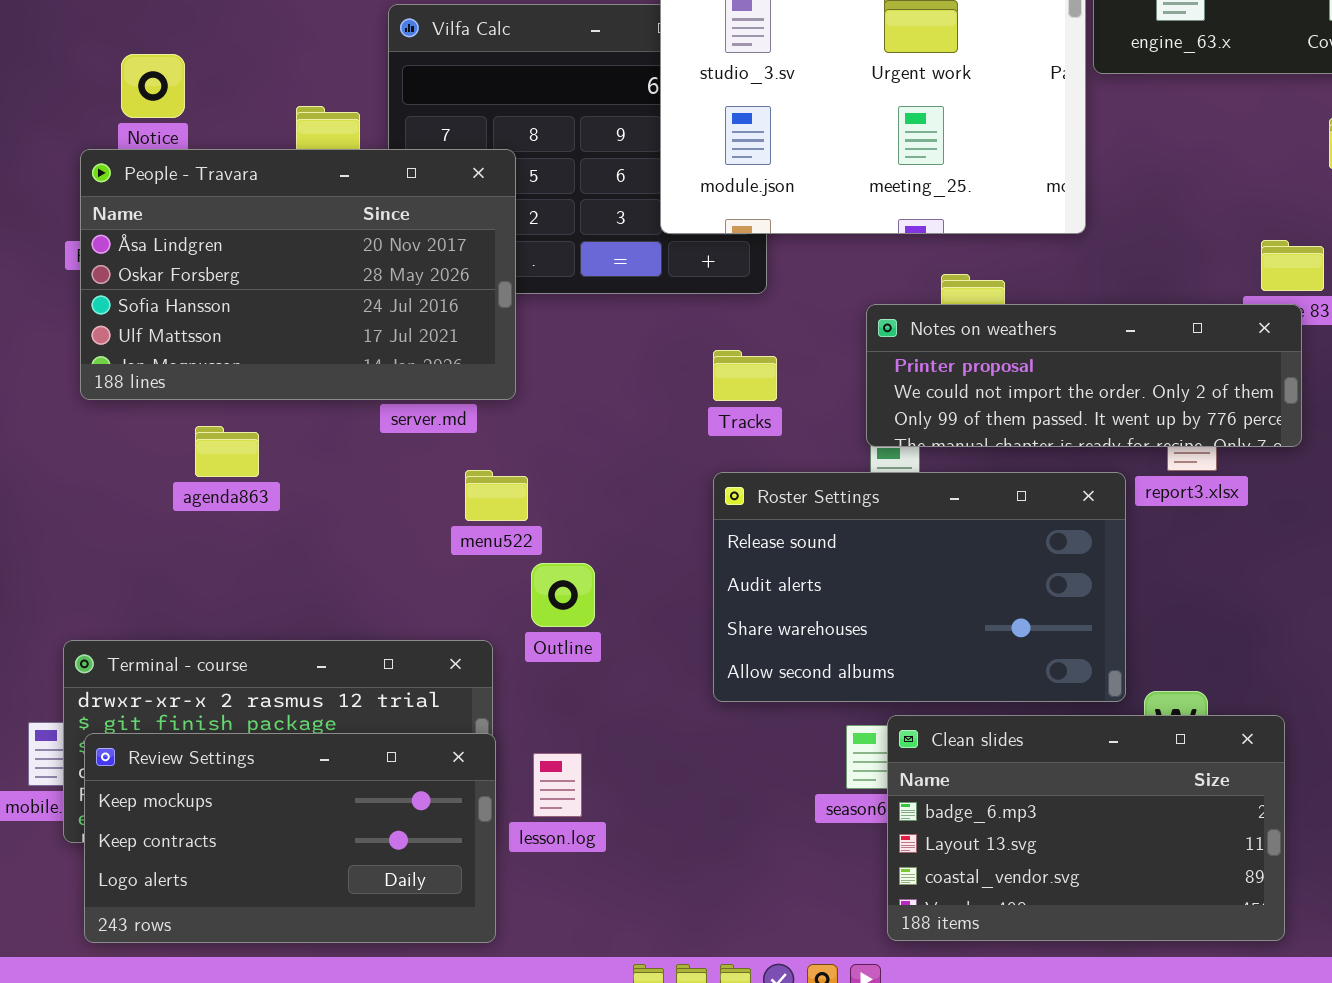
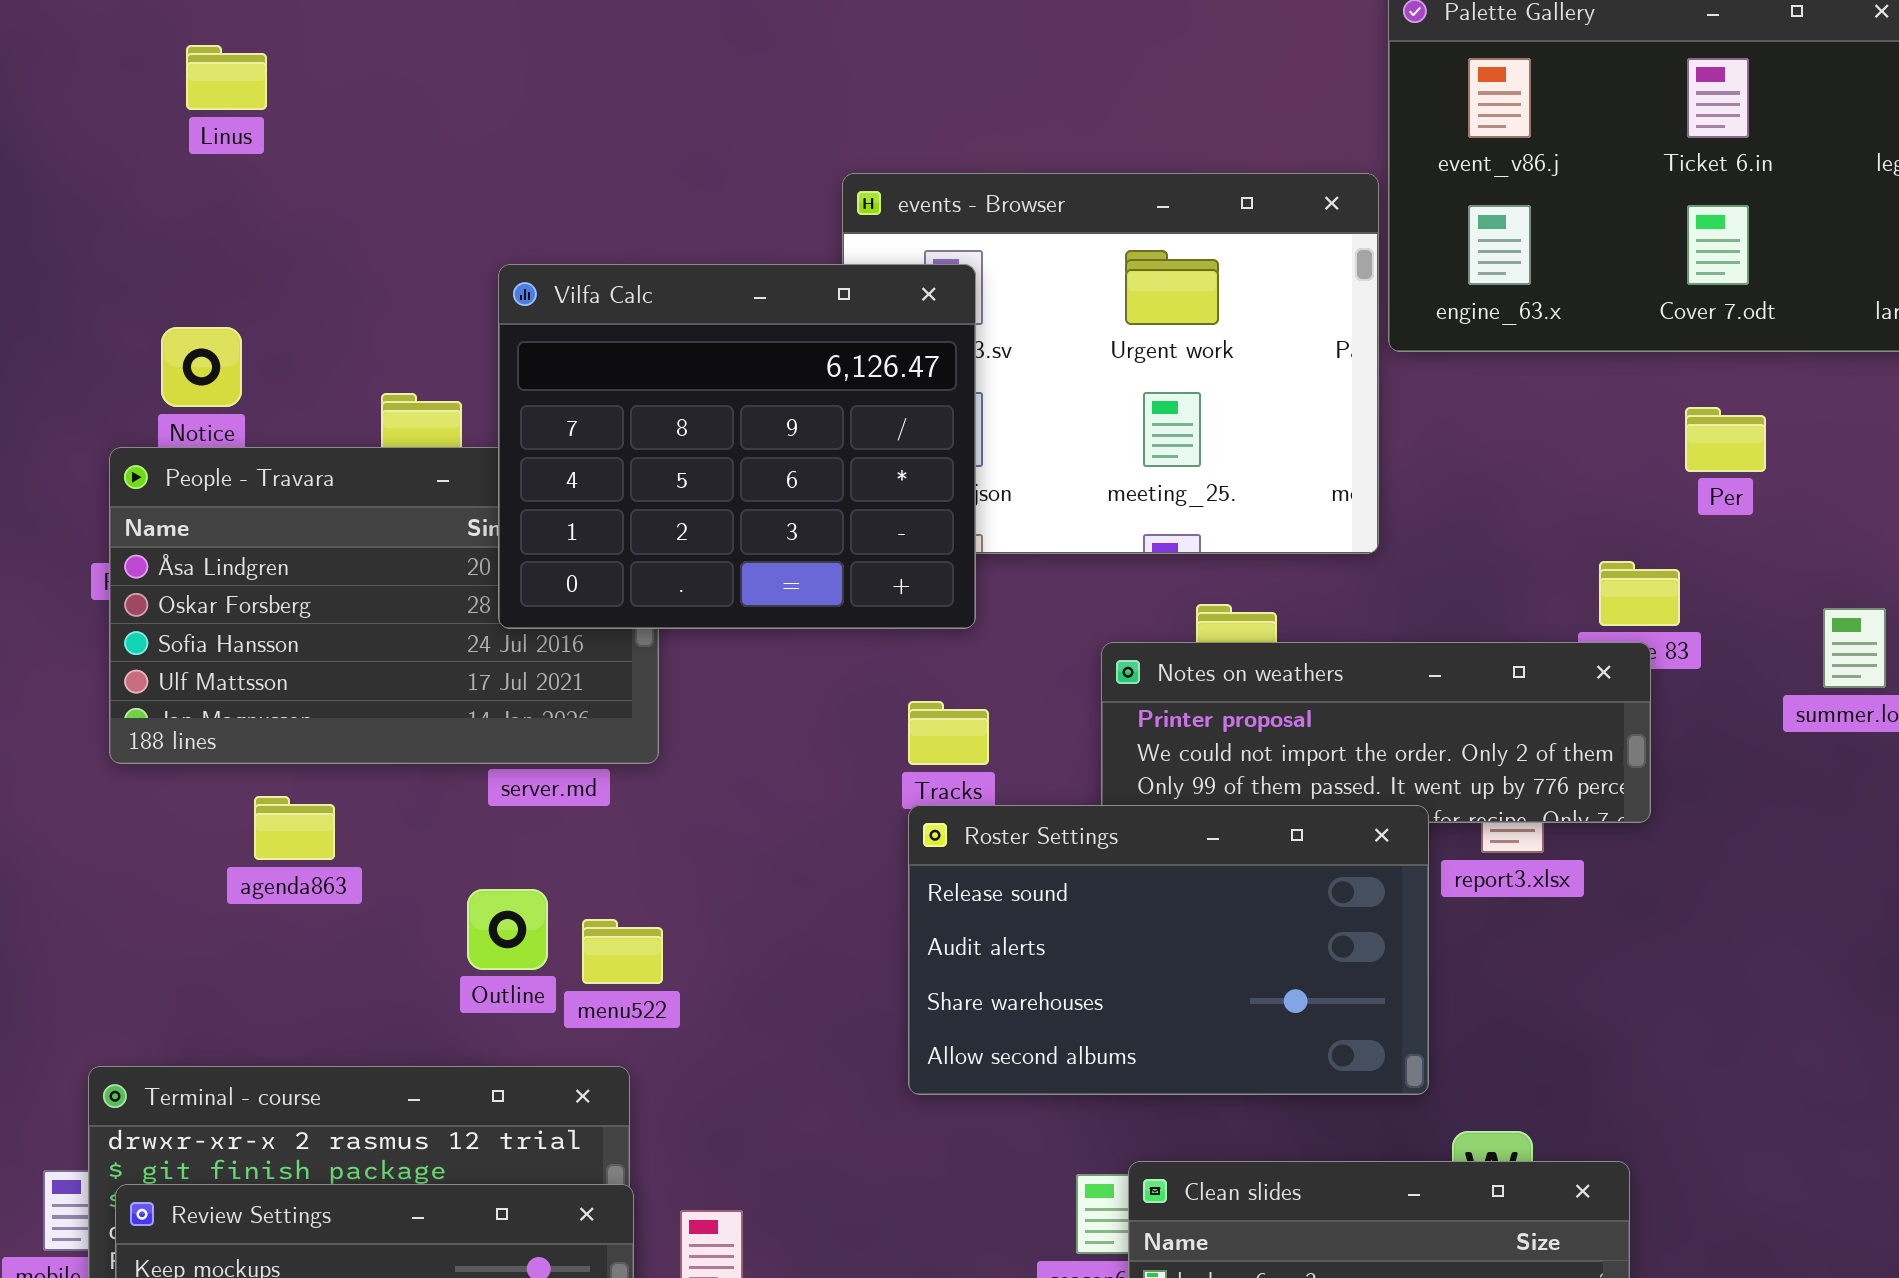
Vilfa Calc: [388,4,767,294] -> [498,264,976,629], raised
menu522: [465,470,528,521] -> [582,919,663,984], moved
Roster Settings: [713,472,1126,702] -> [908,805,1429,1095], moved
Outline: [531,563,595,627] -> [467,889,548,970], moved

